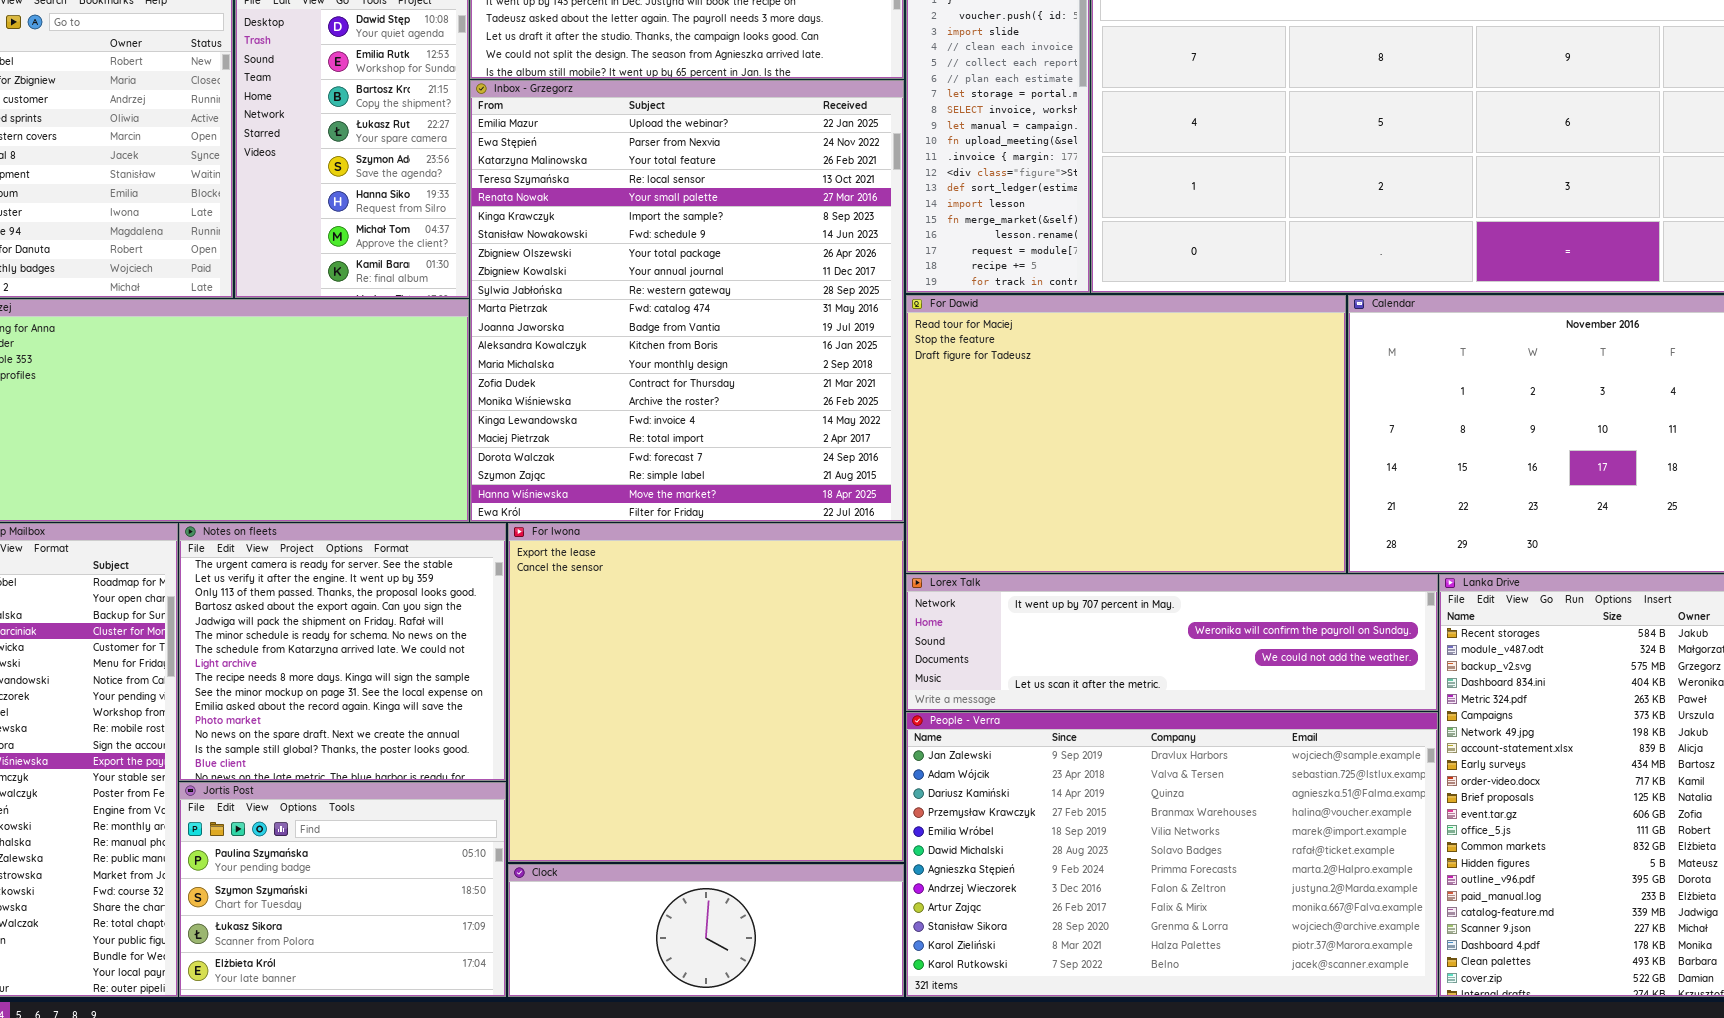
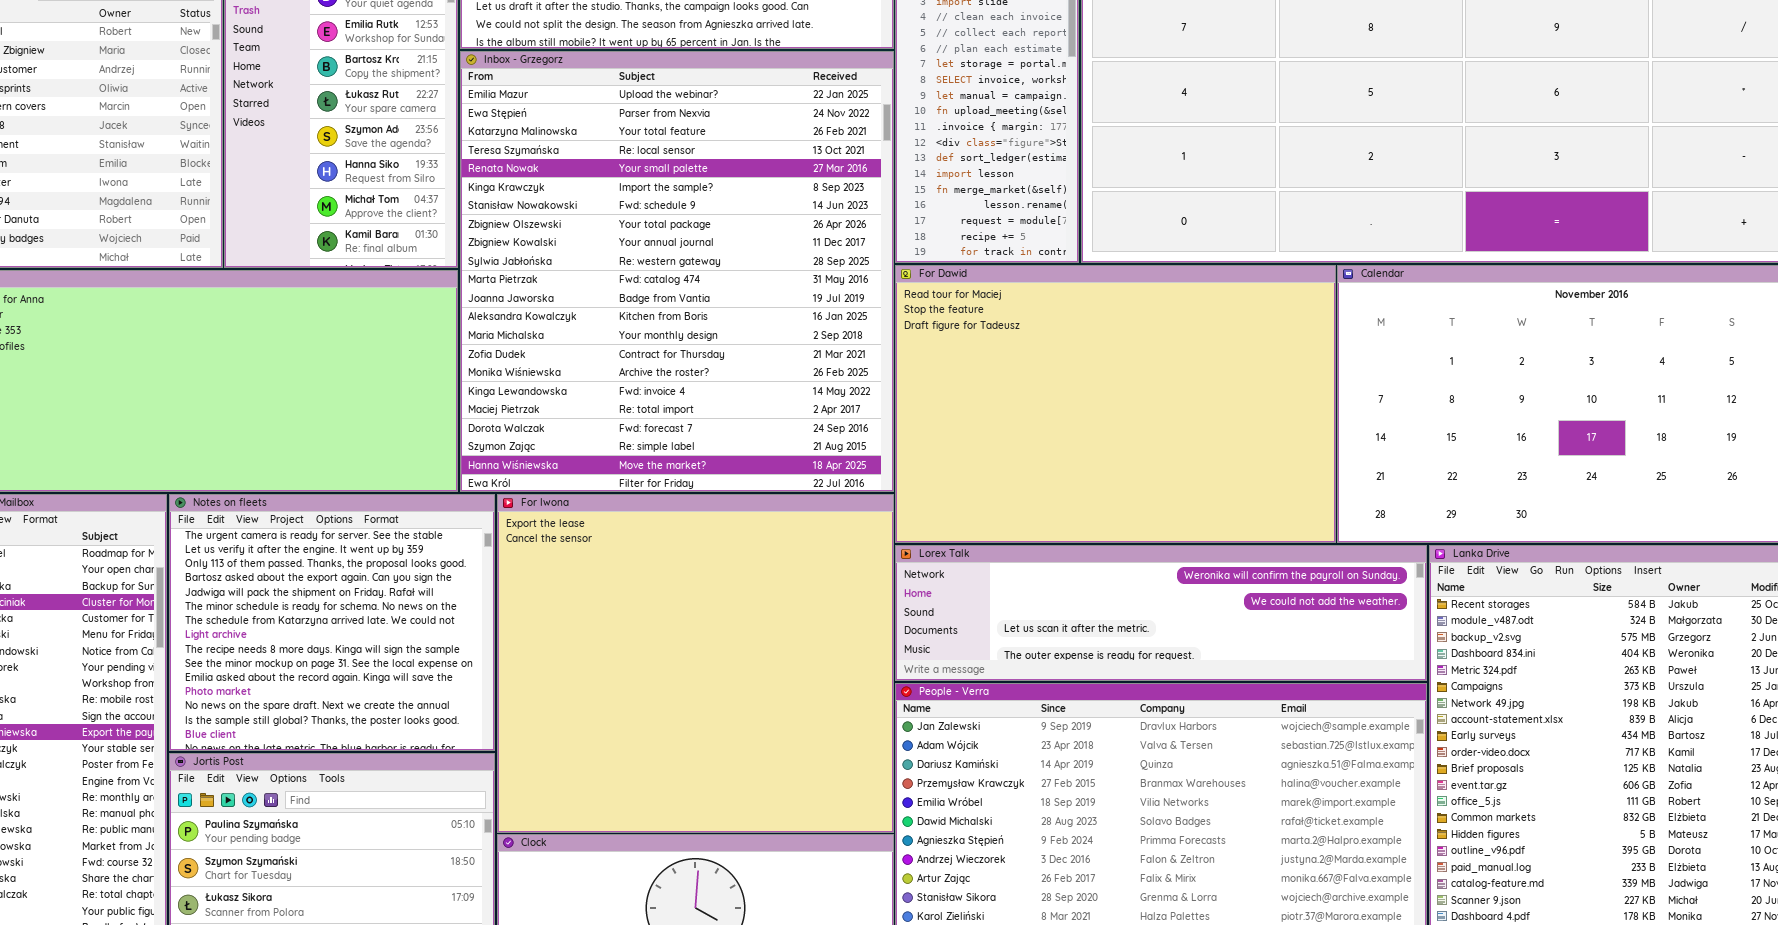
Lorex Talk: [906,574,1438,711] -> [895,545,1427,681], scrolled down 1 row

